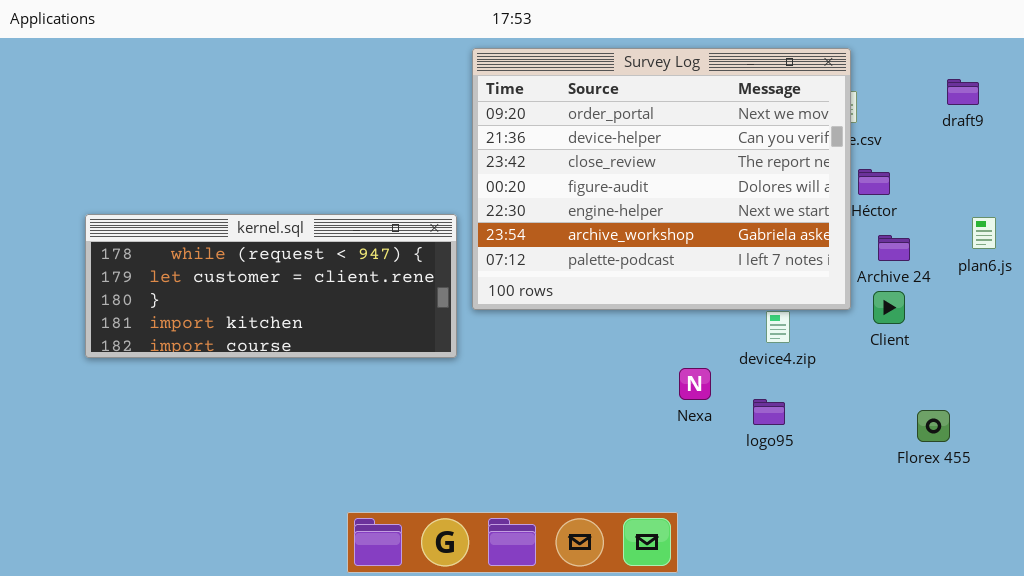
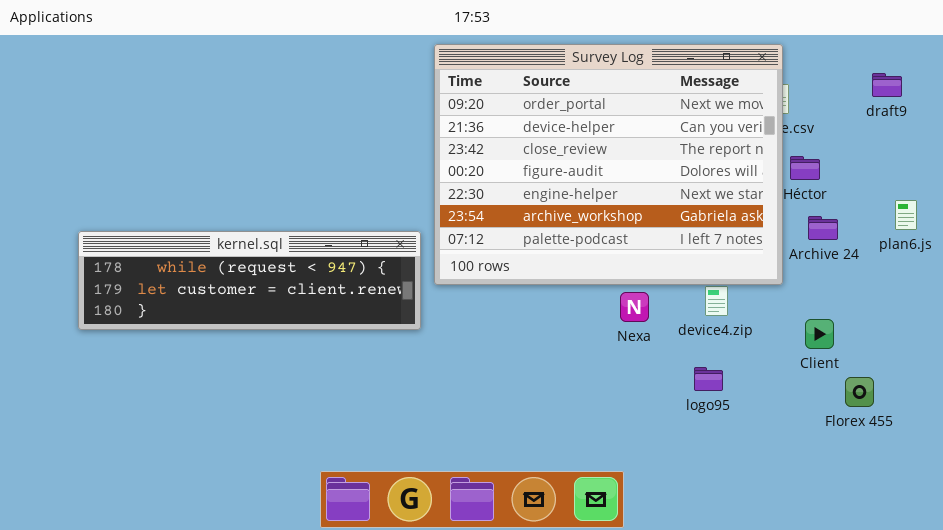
kernel.sql: [85,214,457,358] -> [78,231,421,330], resized
Client: [873,291,905,324] -> [805,319,834,349], moved
Nexa: [679,368,711,400] -> [620,292,649,322], moved

